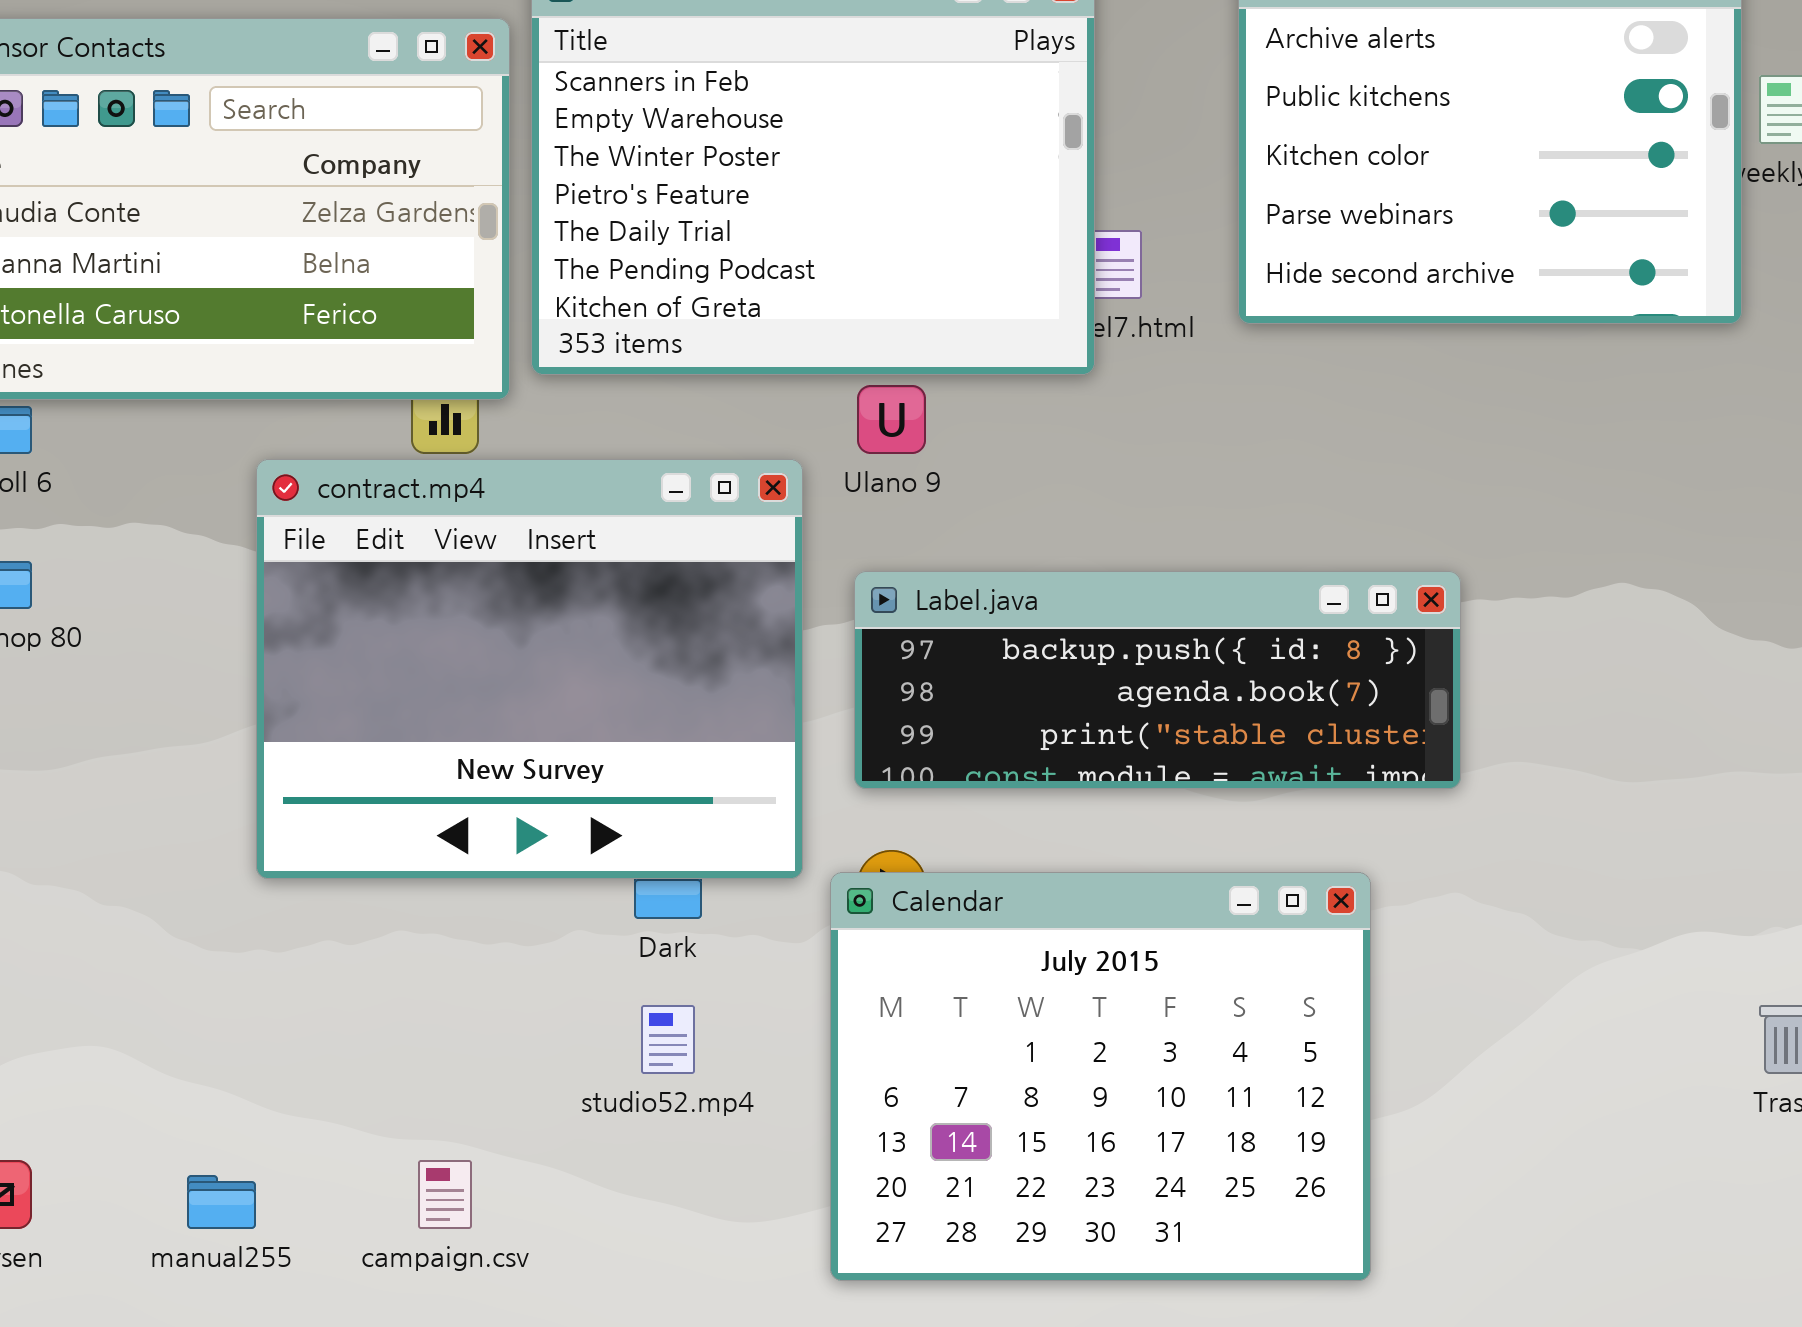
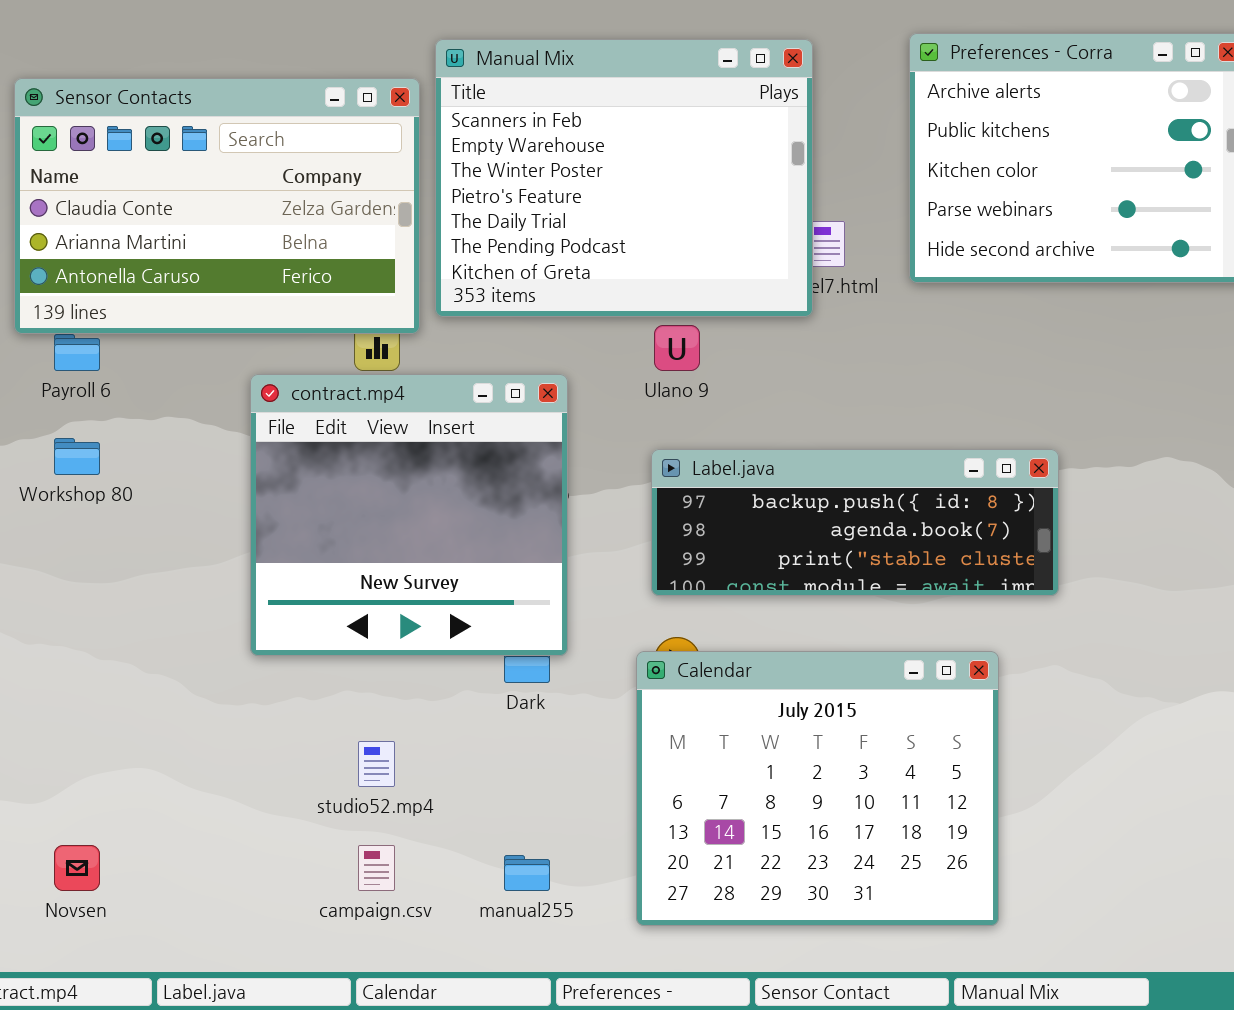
contract.mp4: [256,459,803,879] -> [250,374,568,656], resized
studio52.mp4: [641,1005,695,1074] -> [358,741,395,787], moved
manual255: [187,1175,256,1229] -> [504,855,550,891], moved

